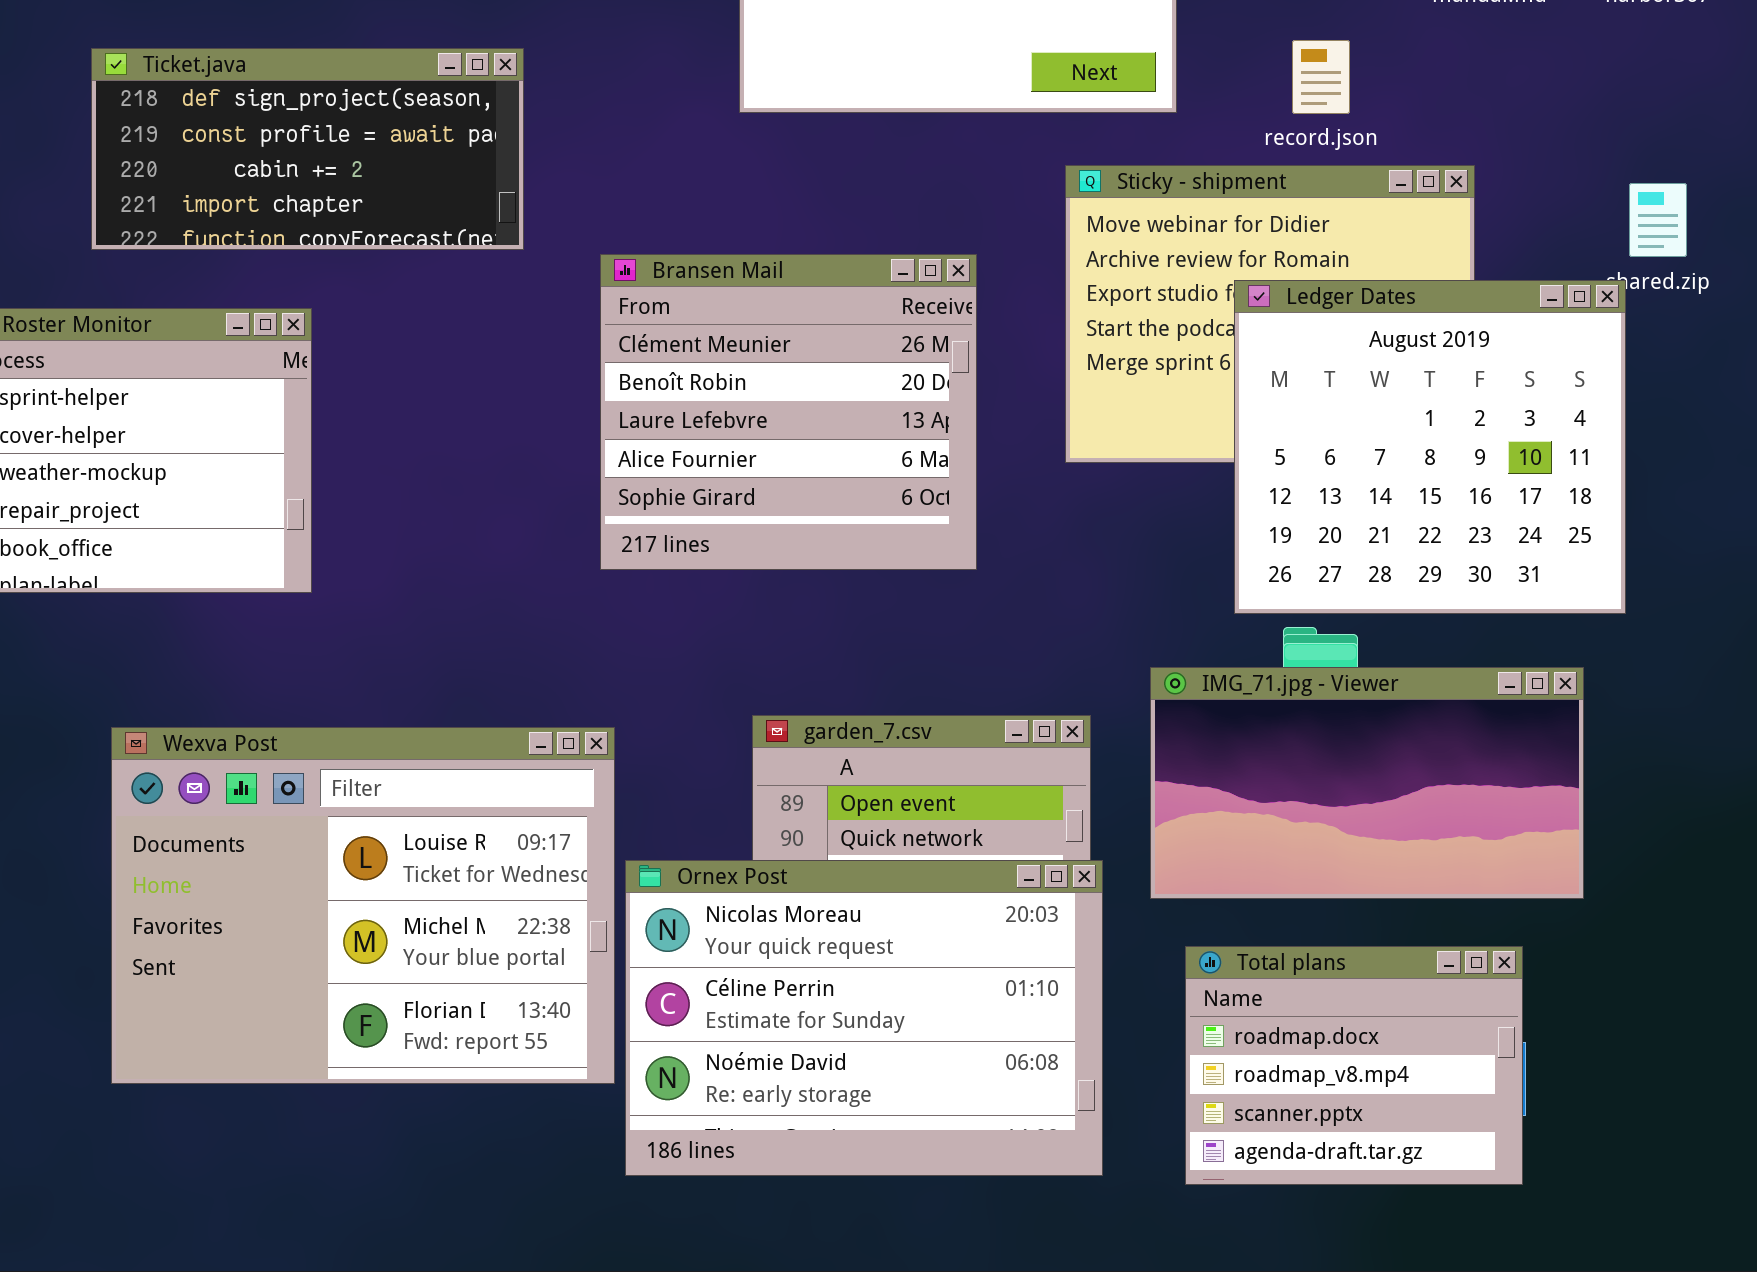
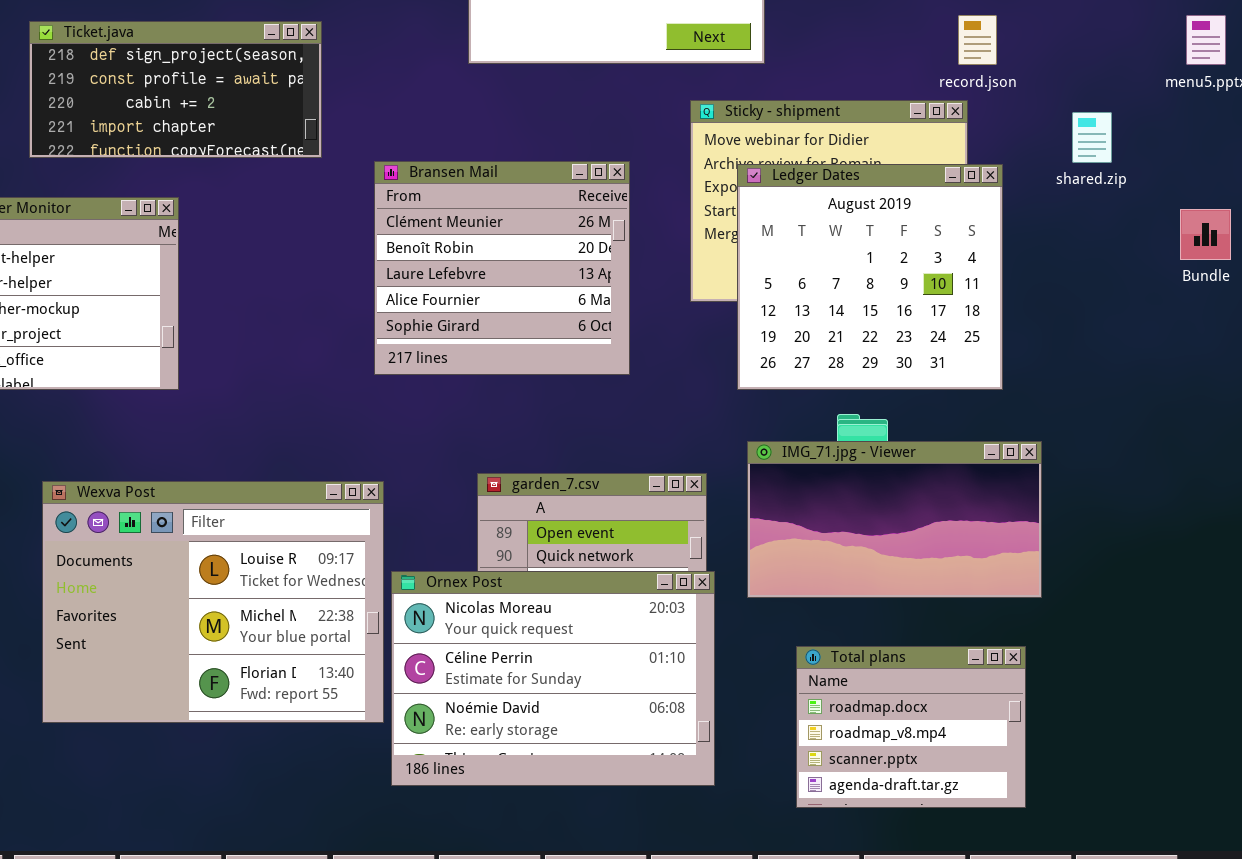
record.json: [1292,40,1350,114] -> [958,15,997,65], moved
Ledger Dates: [1234,280,1626,614] -> [737,164,1003,390], moved
Total plans: [1185,946,1523,1185] -> [796,646,1026,808], moved

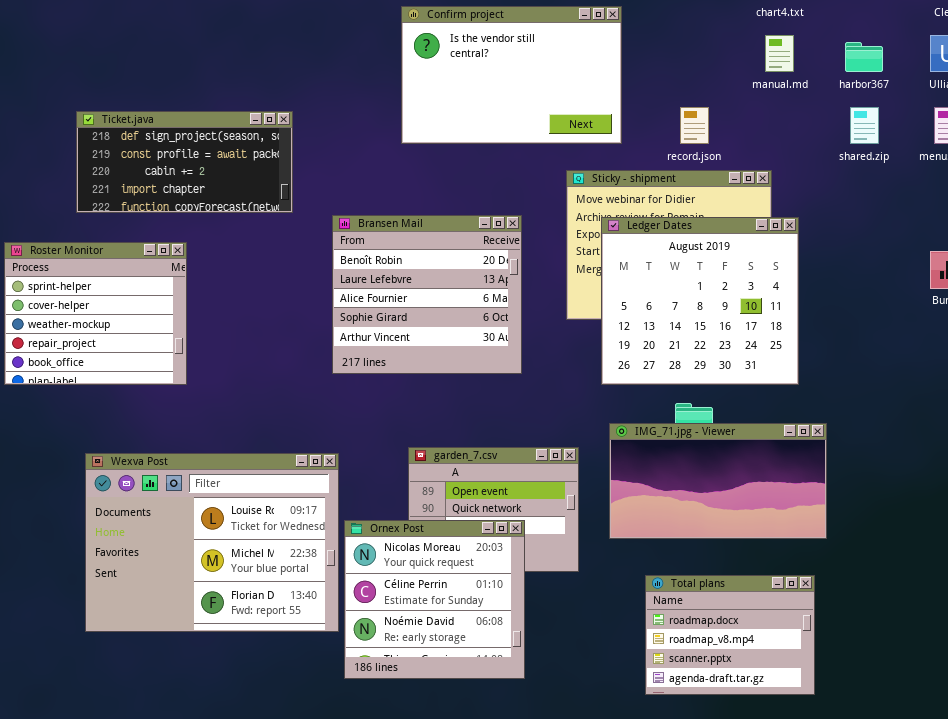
record.json: [958,15,997,65] -> [680,107,709,144], moved
shared.zip: [1072,112,1112,163] -> [850,107,879,144], moved
Bransen Mail: [374,161,630,375] -> [332,215,522,374], scrolled down 1 row
Ornex Post: [391,571,715,786] -> [344,520,525,679], resized

